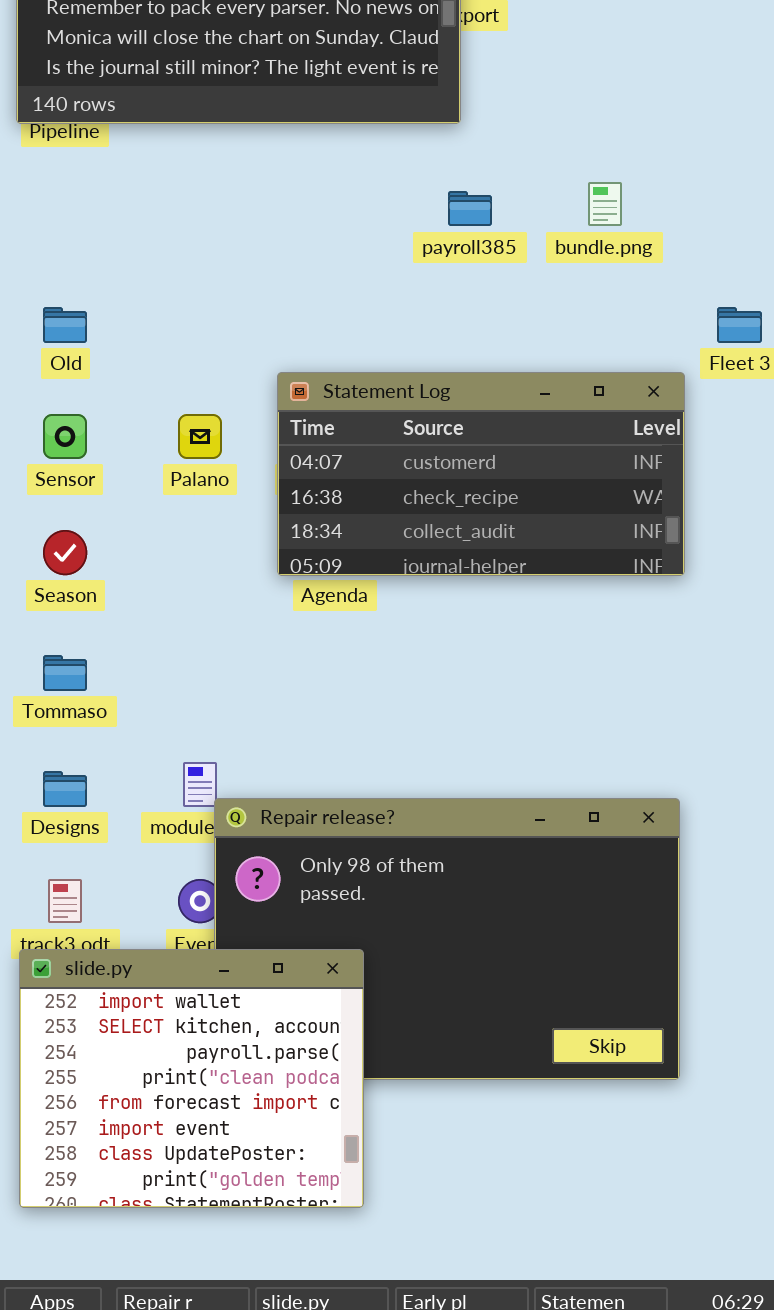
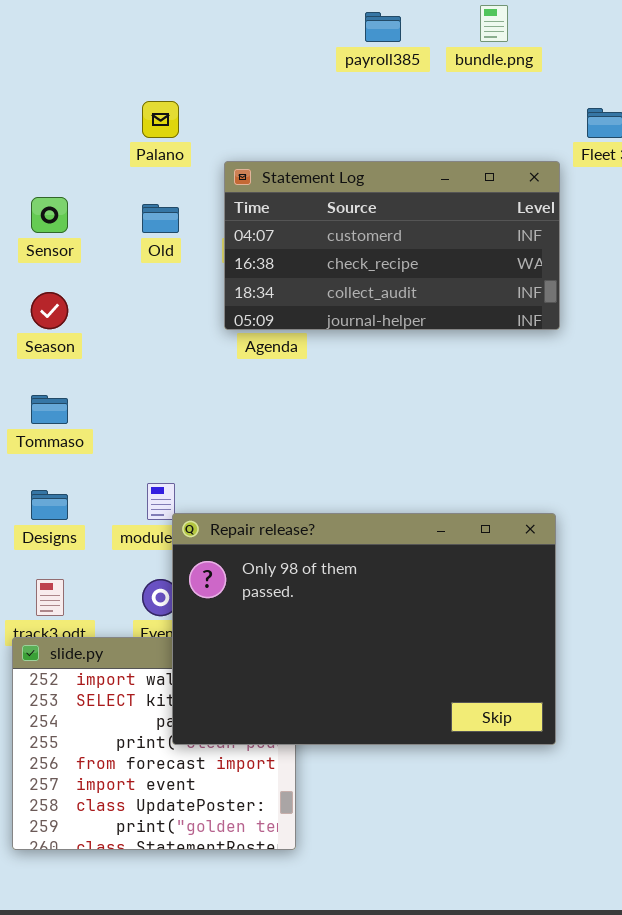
Old: [43,307,87,343] -> [142,204,179,233], moved
Palano: [178,414,222,459] -> [142,101,179,138], moved
Repair release?: [214,798,680,1080] -> [172,513,556,745], raised

